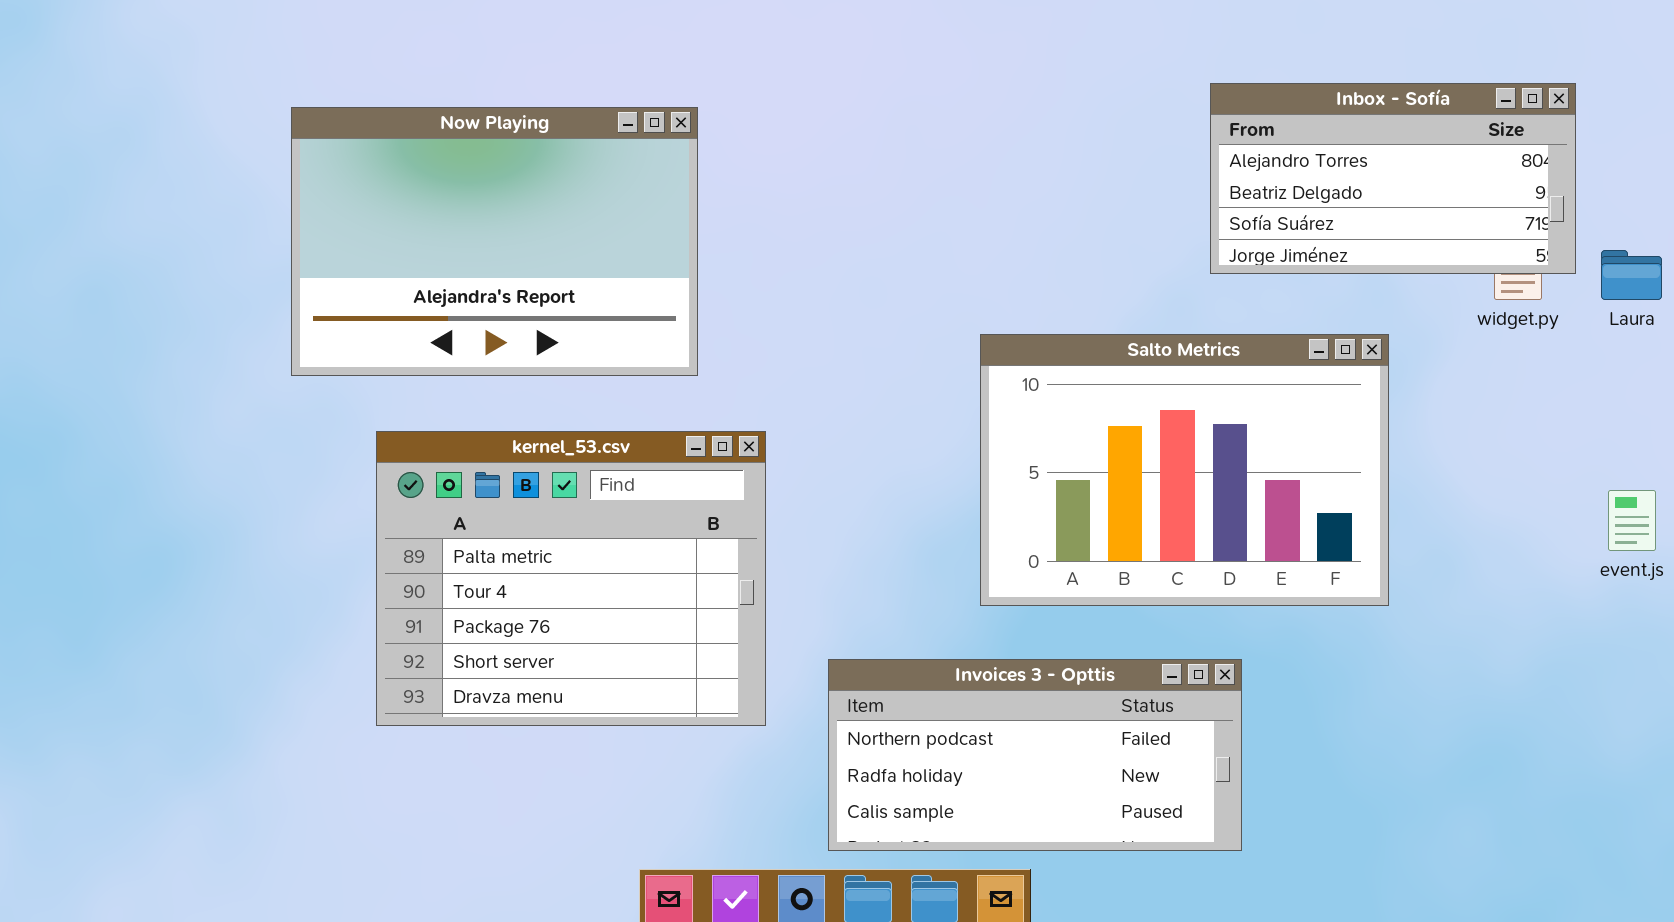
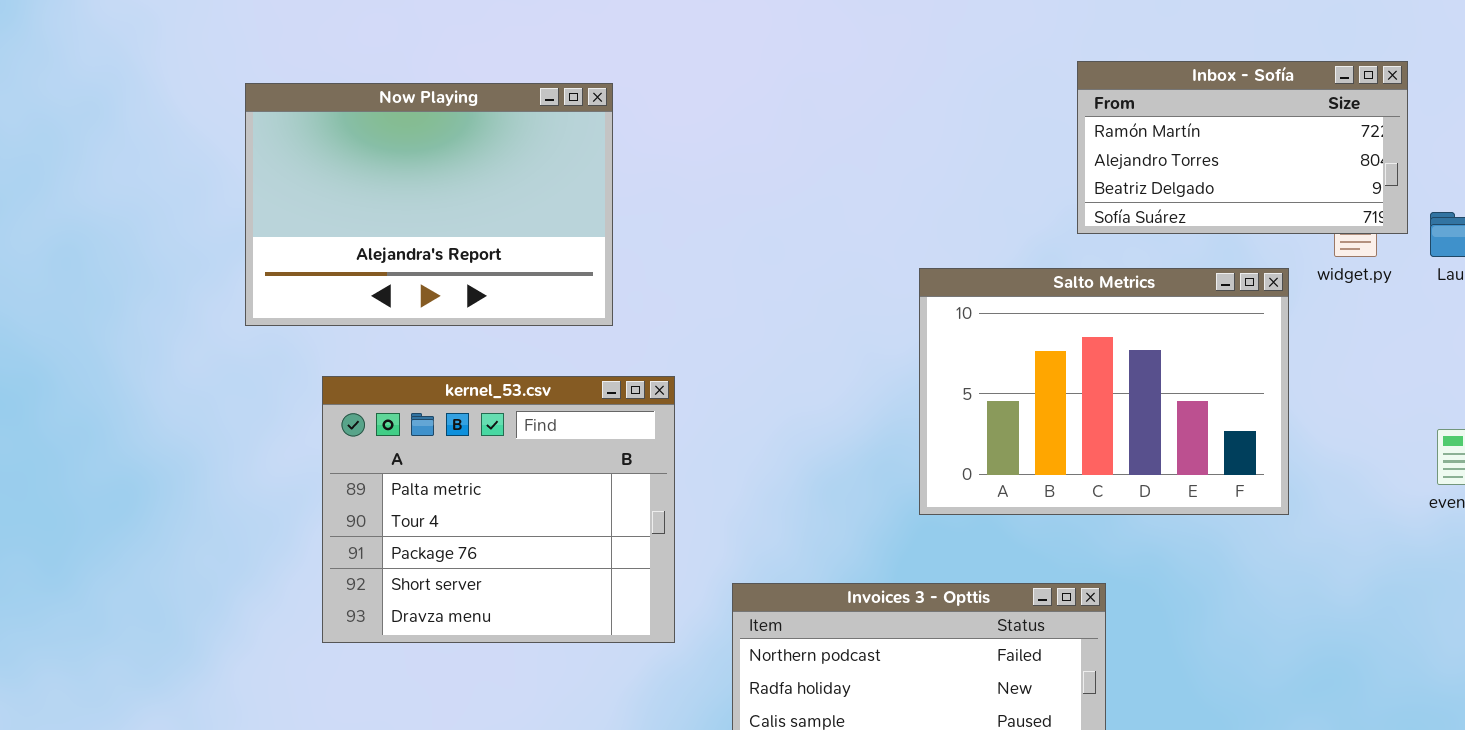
Inbox - Sofía: [1210,83,1576,274] -> [1077,61,1408,234], scrolled up 1 row
Salto Metrics: [980,334,1389,606] -> [919,268,1289,515], moved

